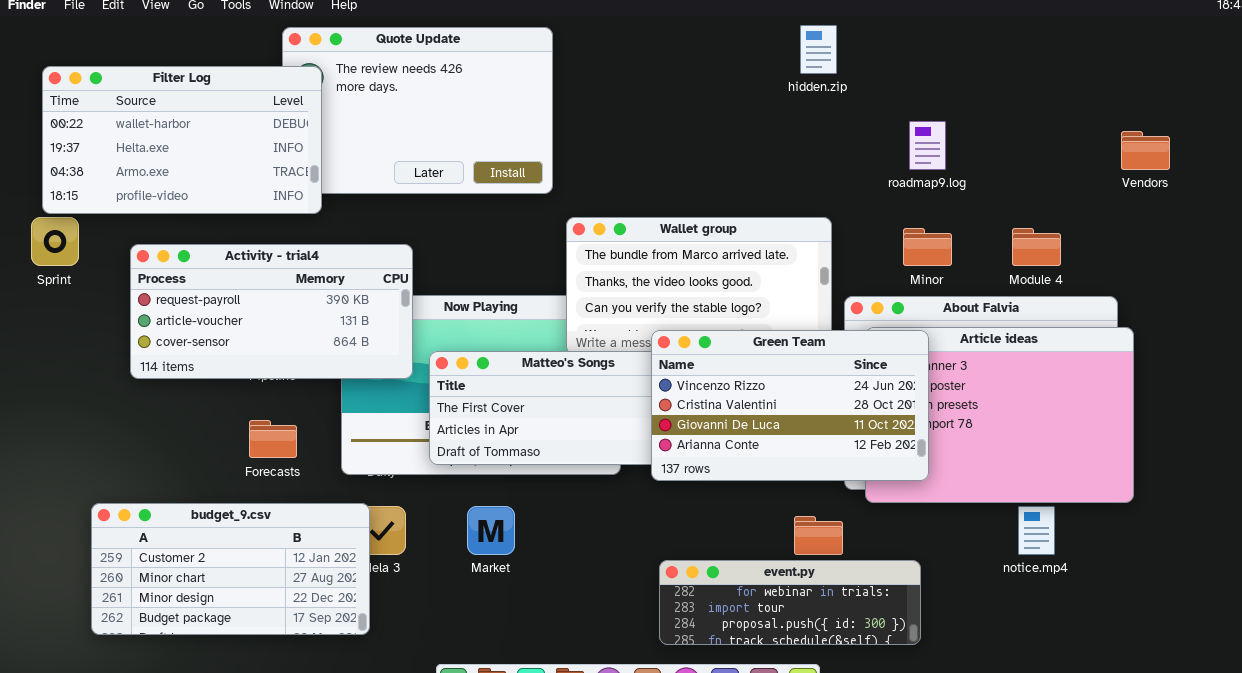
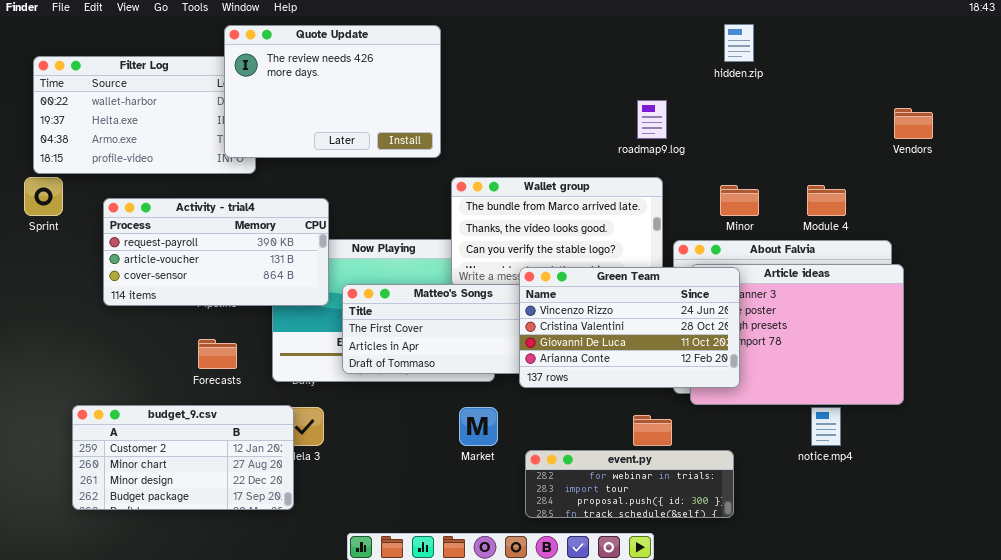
hidden.zip: [800,25,837,74] -> [724,24,754,62], moved
Quote Update: [282,27,553,194] -> [224,25,441,158], raised
roadmap9.log: [909,121,946,170] -> [637,100,667,139], moved
Market: [467,506,515,555] -> [459,407,498,446], moved

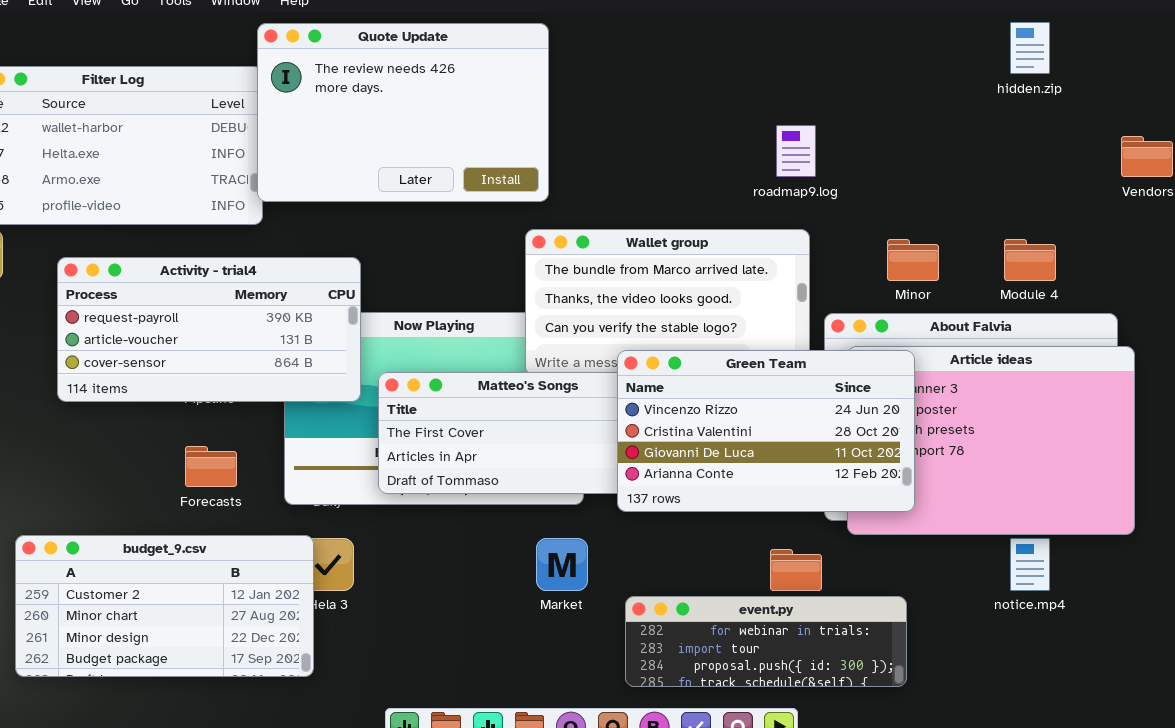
hidden.zip: [724,24,754,62] -> [1010,22,1050,74], moved
Quote Update: [224,25,441,158] -> [257,23,549,202], moved

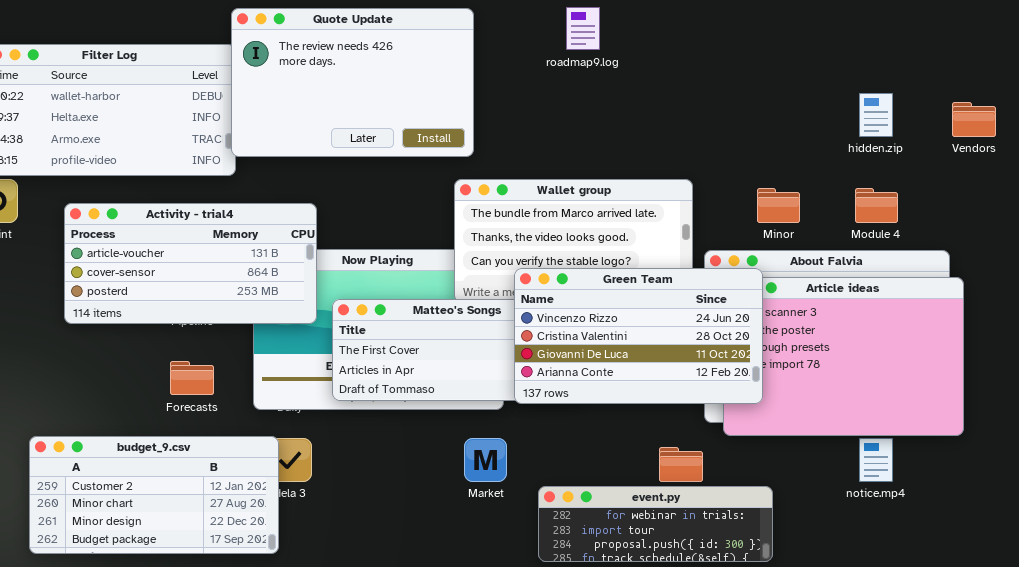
hidden.zip: [1010,22,1050,74] -> [859,93,893,137], moved
roadmap9.log: [776,125,816,177] -> [566,7,600,50], moved
Activity - trial4: [57,257,361,402] -> [64,203,317,324], scrolled down 1 row
Green Team: [617,350,915,512] -> [514,268,763,404], moved

